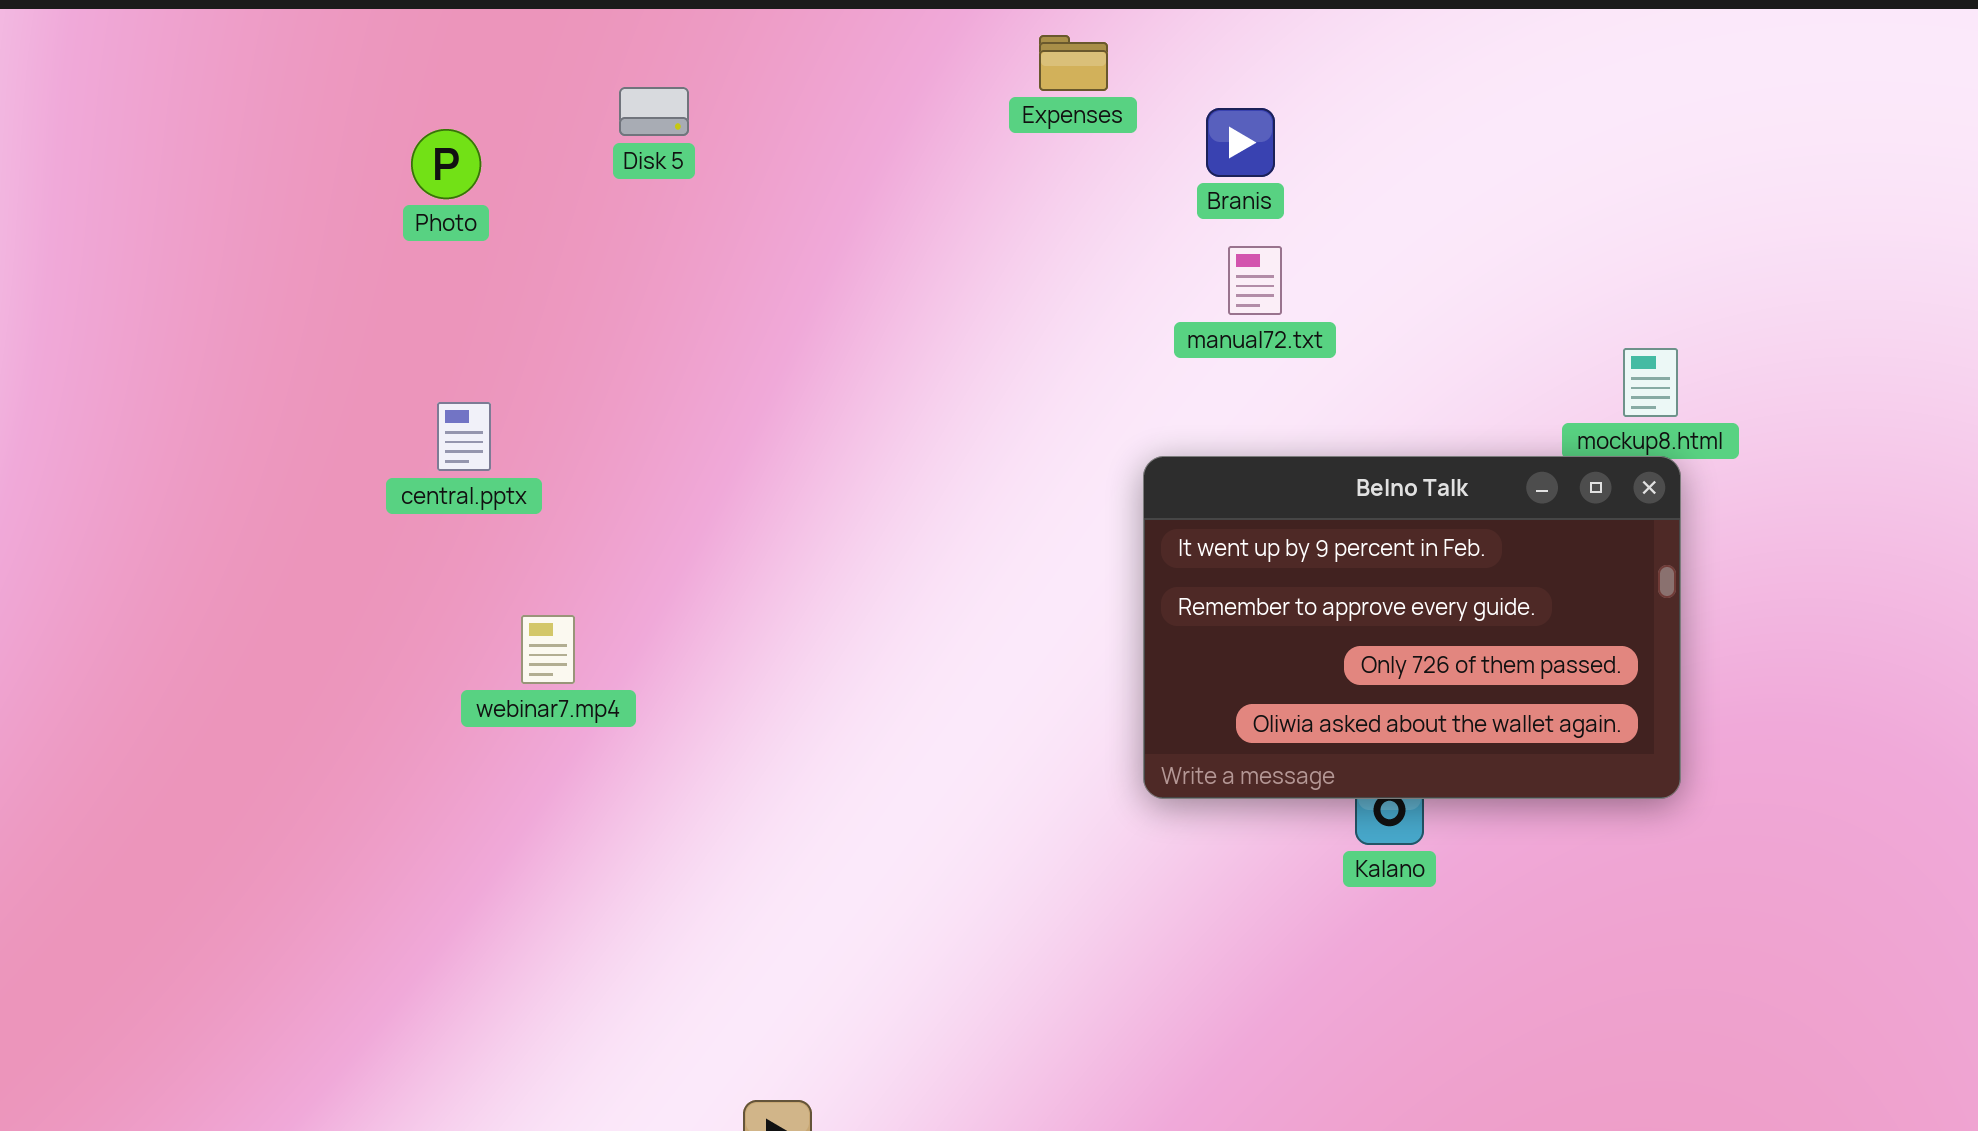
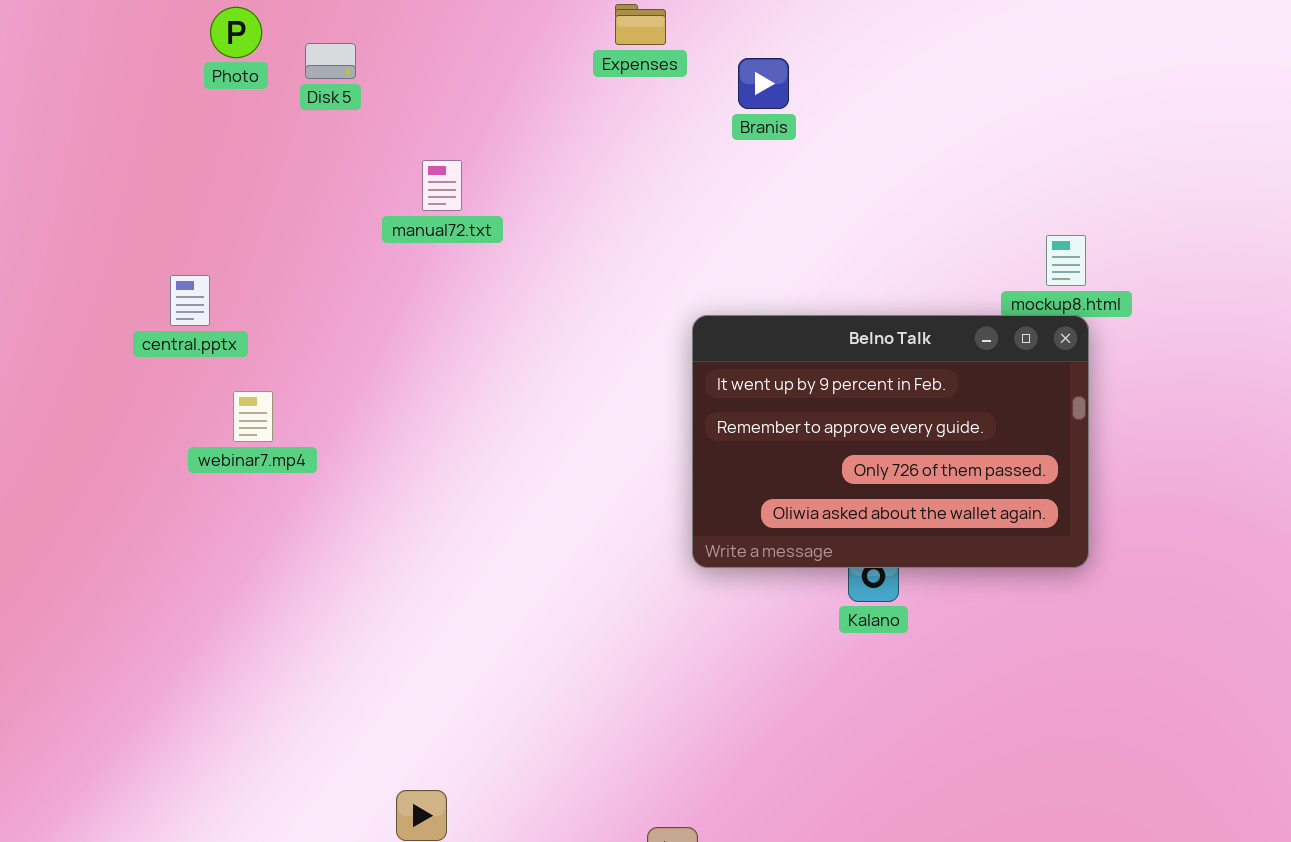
Photo: [411,129,481,199] -> [210,7,262,58], moved
manual72.txt: [1228,246,1282,315] -> [422,160,462,211], moved
webinar7.mp4: [521,615,575,684] -> [233,391,273,442], moved

